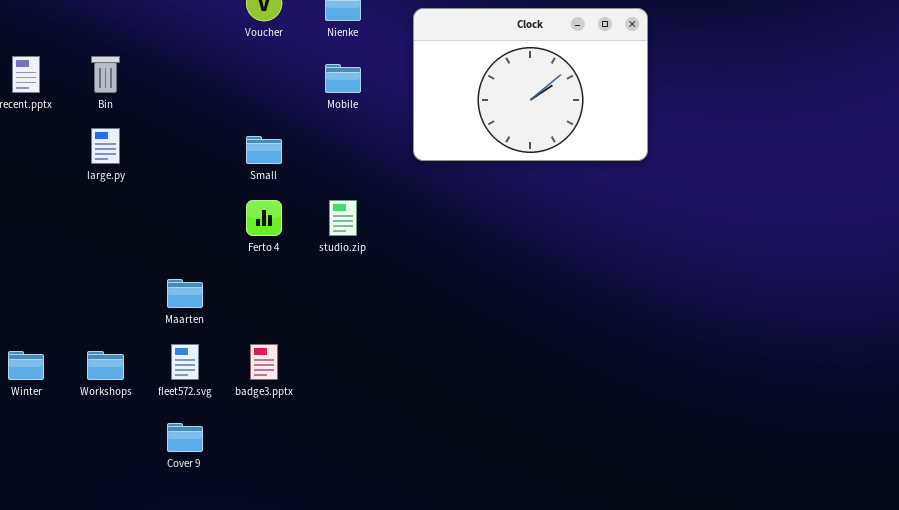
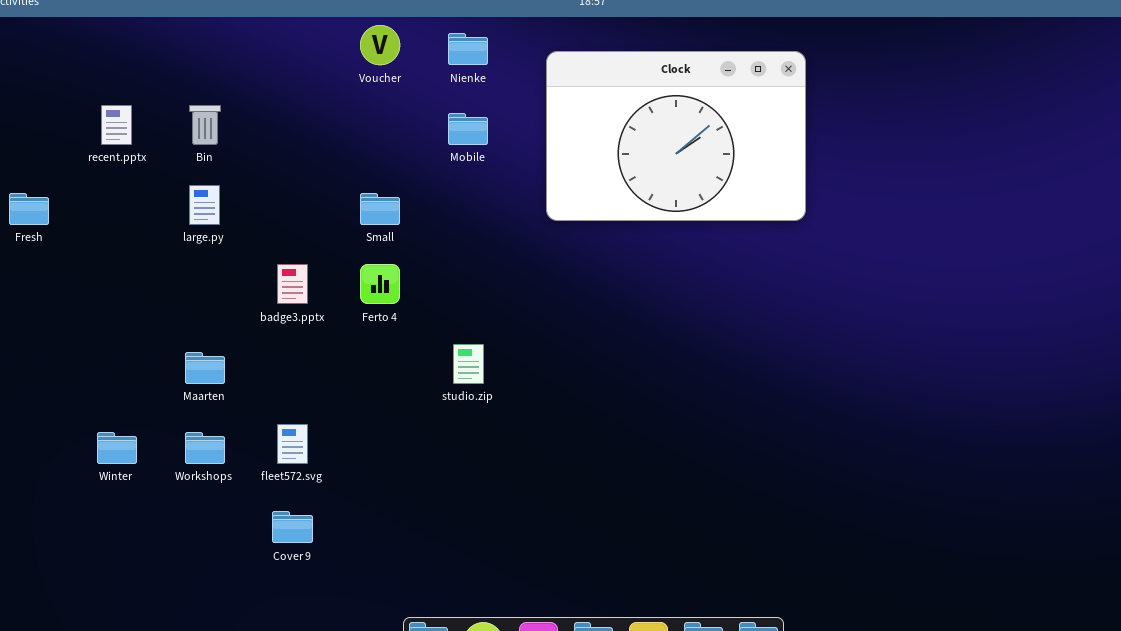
studio.zip: [329,200,357,236] -> [453,344,484,384], moved
Maarten: [167,279,203,308] -> [185,352,225,384], moved
badge3.pptx: [250,344,278,380] -> [277,264,308,304], moved

